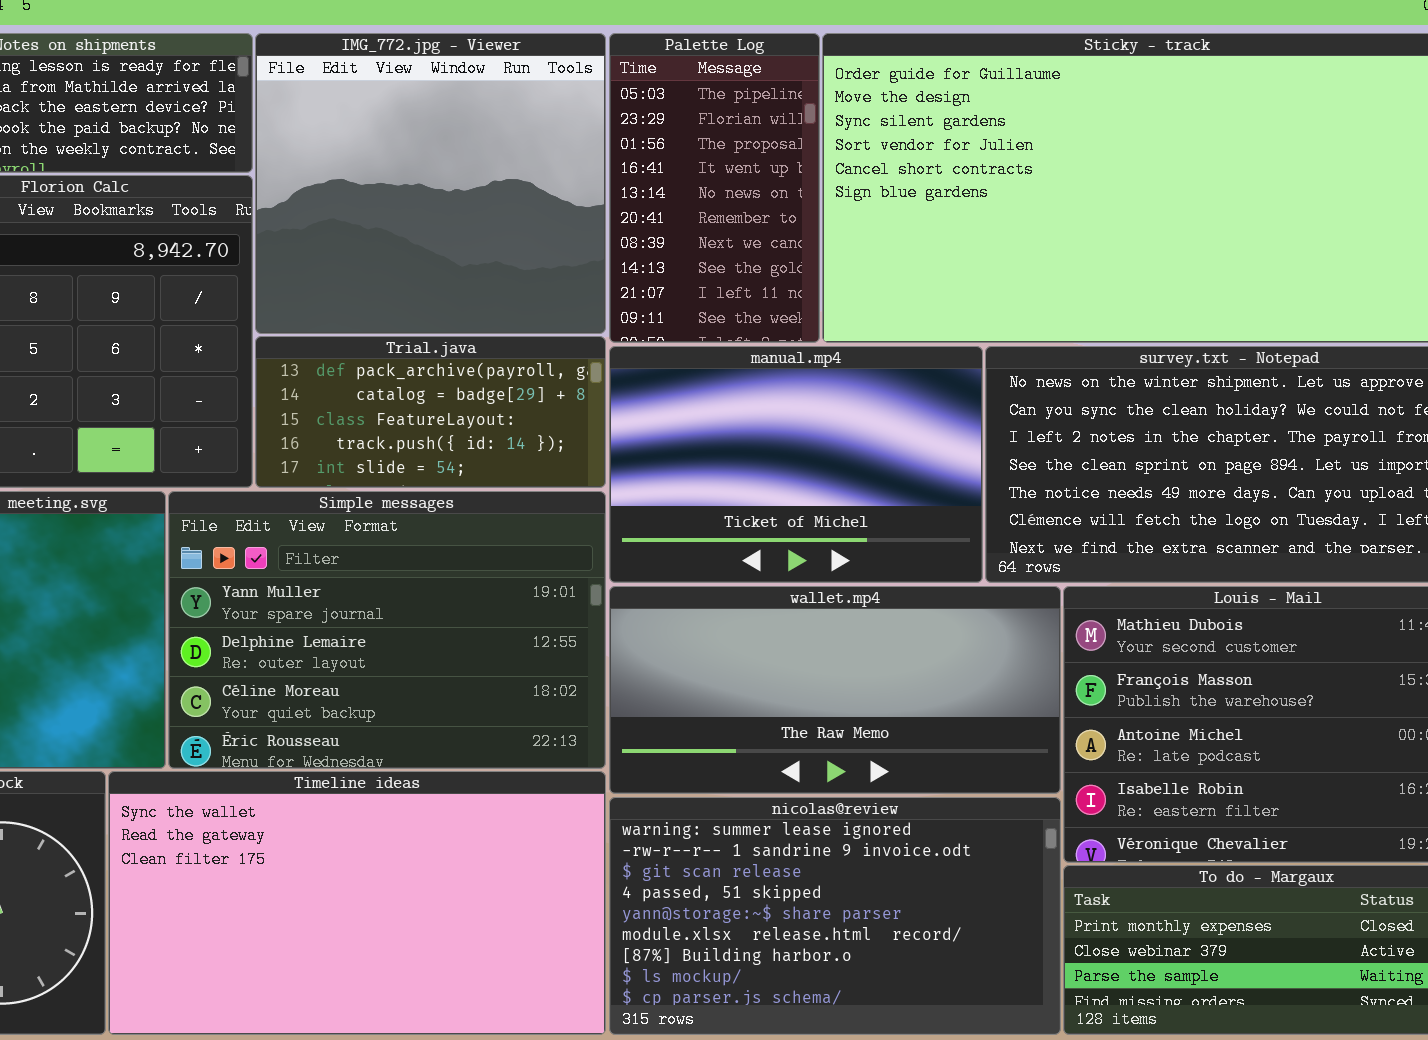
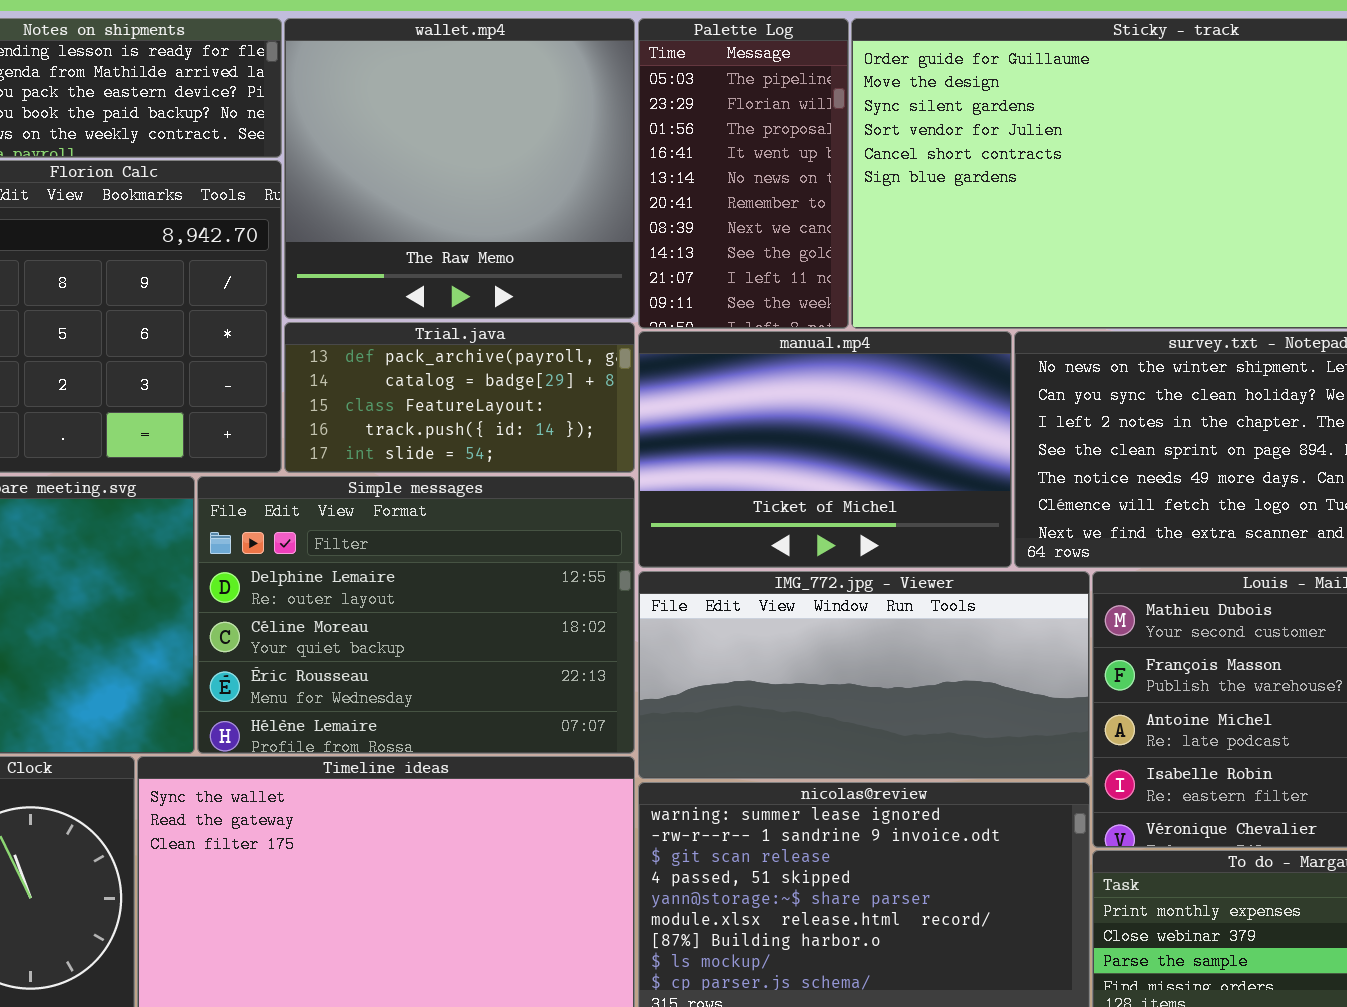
IMG_772.jpg - Viewer: [255,33,606,334] -> [638,571,1090,779], moved, resized
Simple messages: [168,491,606,769] -> [197,476,635,754], scrolled down 1 row
wallet.mp4: [609,586,1061,794] -> [284,18,635,319], moved, resized

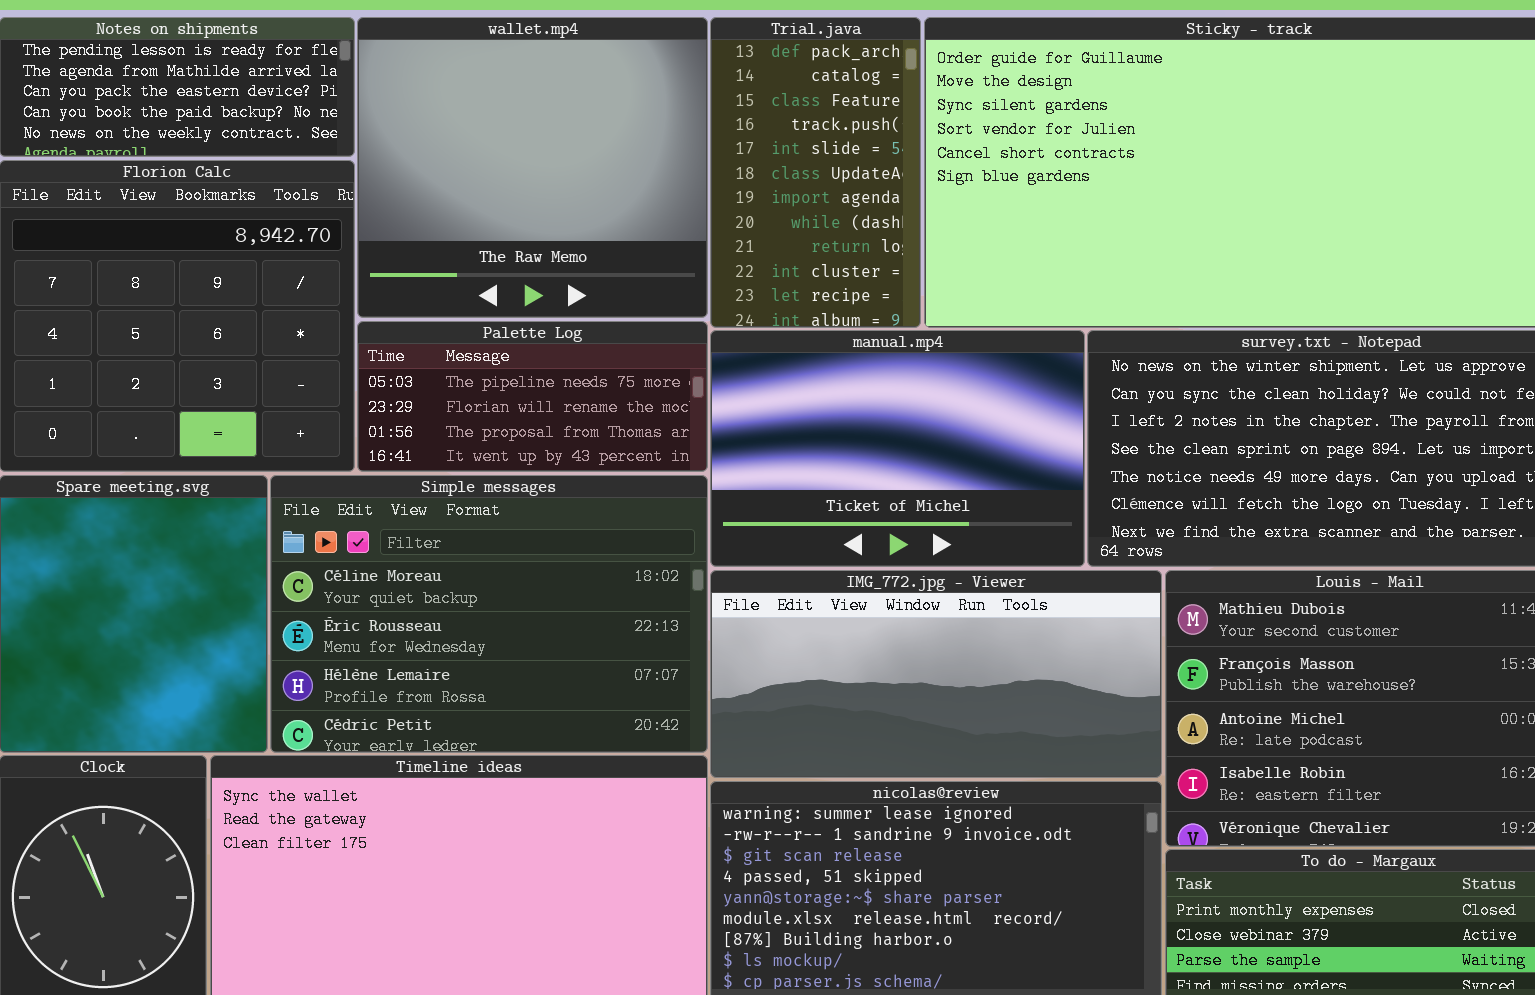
Palette Log: [638,18,849,329] -> [357,321,708,472], moved, resized
Trial.java: [284,322,635,473] -> [710,17,921,328], moved, resized
Simple messages: [197,476,635,754] -> [270,475,708,753], scrolled down 1 row

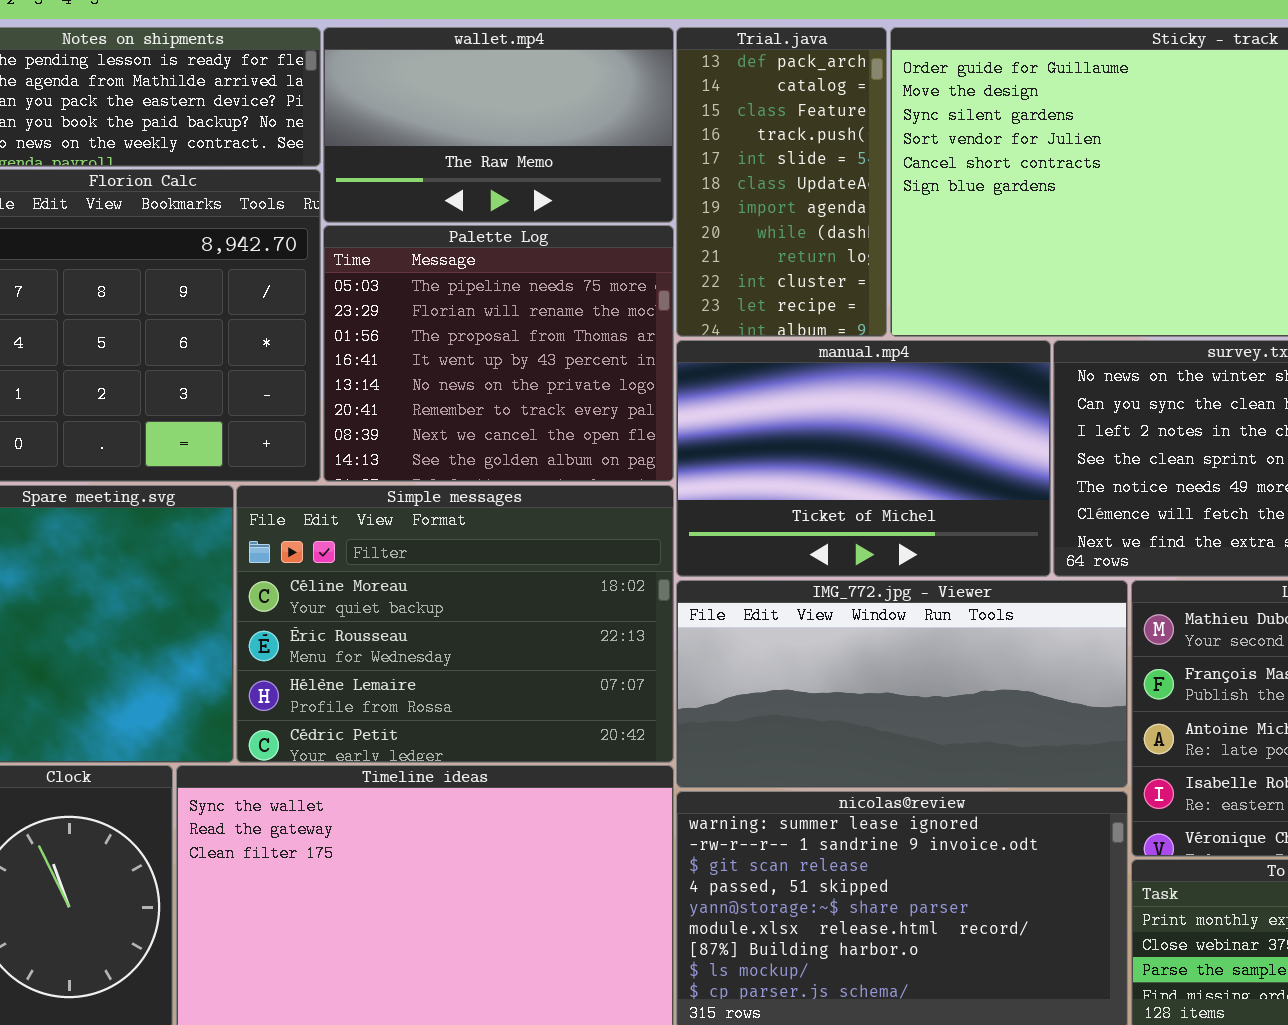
wallet.mp4: [357,17,708,318] -> [323,27,674,223], resized
Palette Log: [357,321,708,472] -> [323,225,674,482], resized

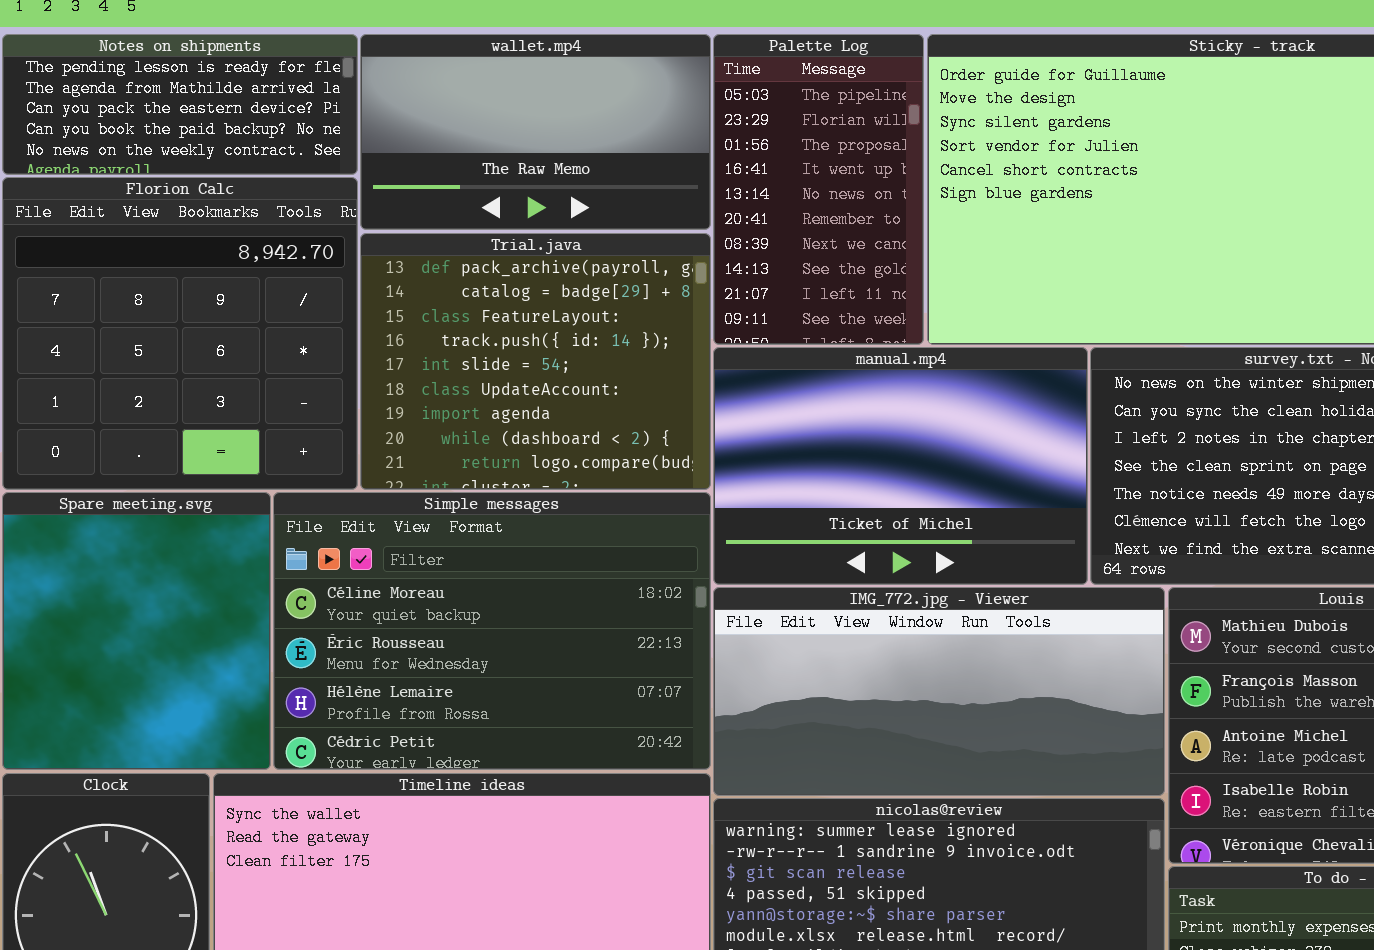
Trial.java: [676,27,887,337] -> [360,233,711,490], moved, resized
Palette Log: [323,225,674,482] -> [713,34,924,345], moved, resized

